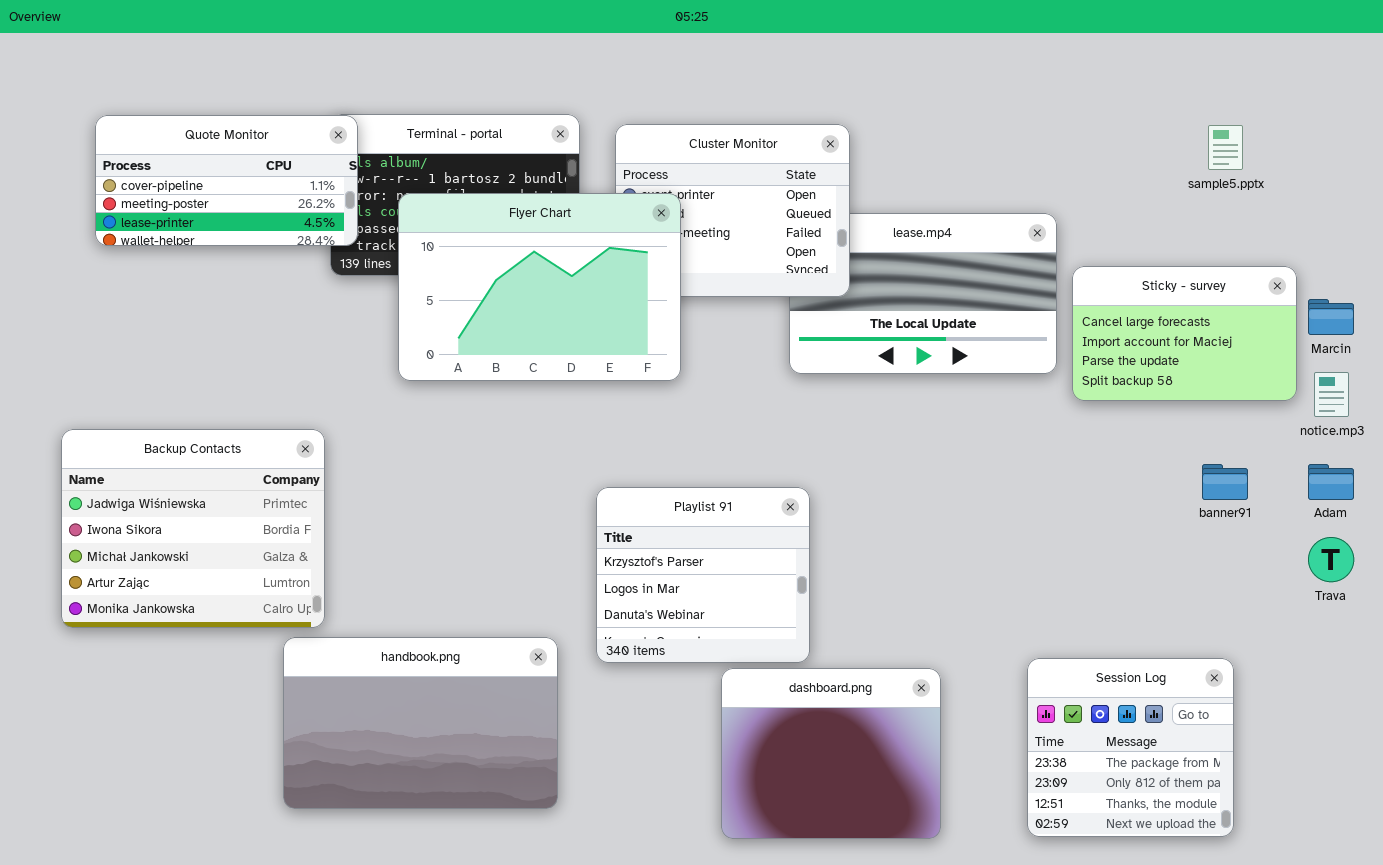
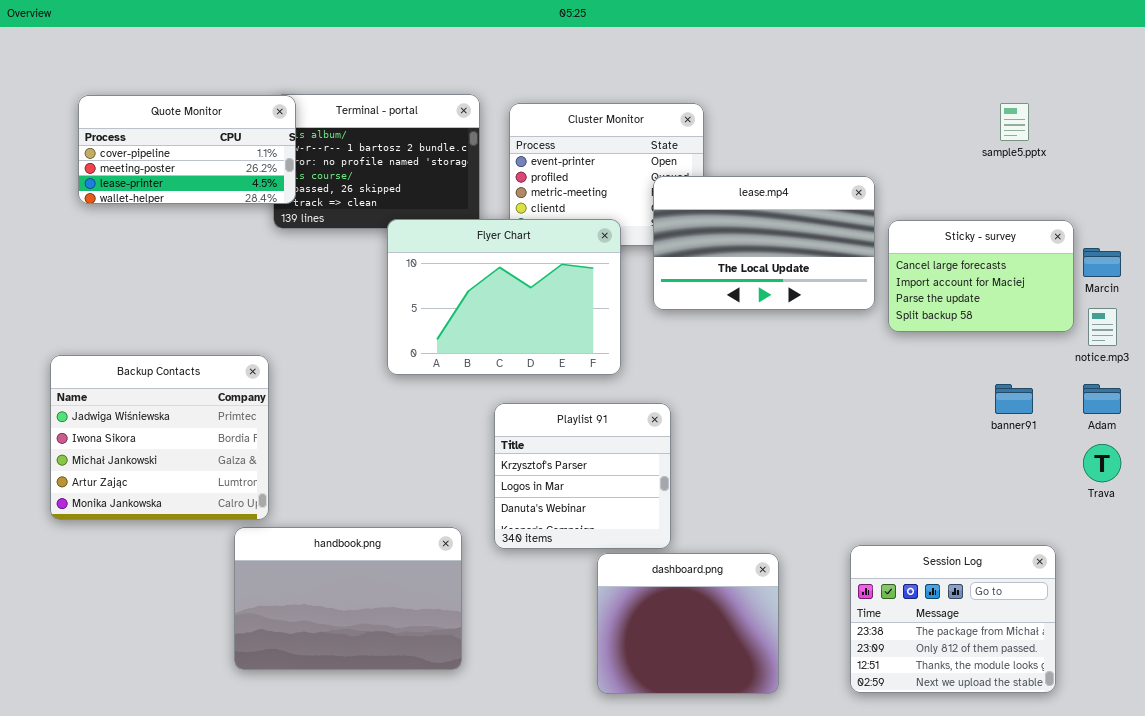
Flyer Chart: [398,193,681,381] -> [387,219,621,375], moved
lease.mp4: [789,213,1057,374] -> [653,176,875,310], raised
Session Log: [1027,658,1234,837] -> [850,545,1056,693], resized

